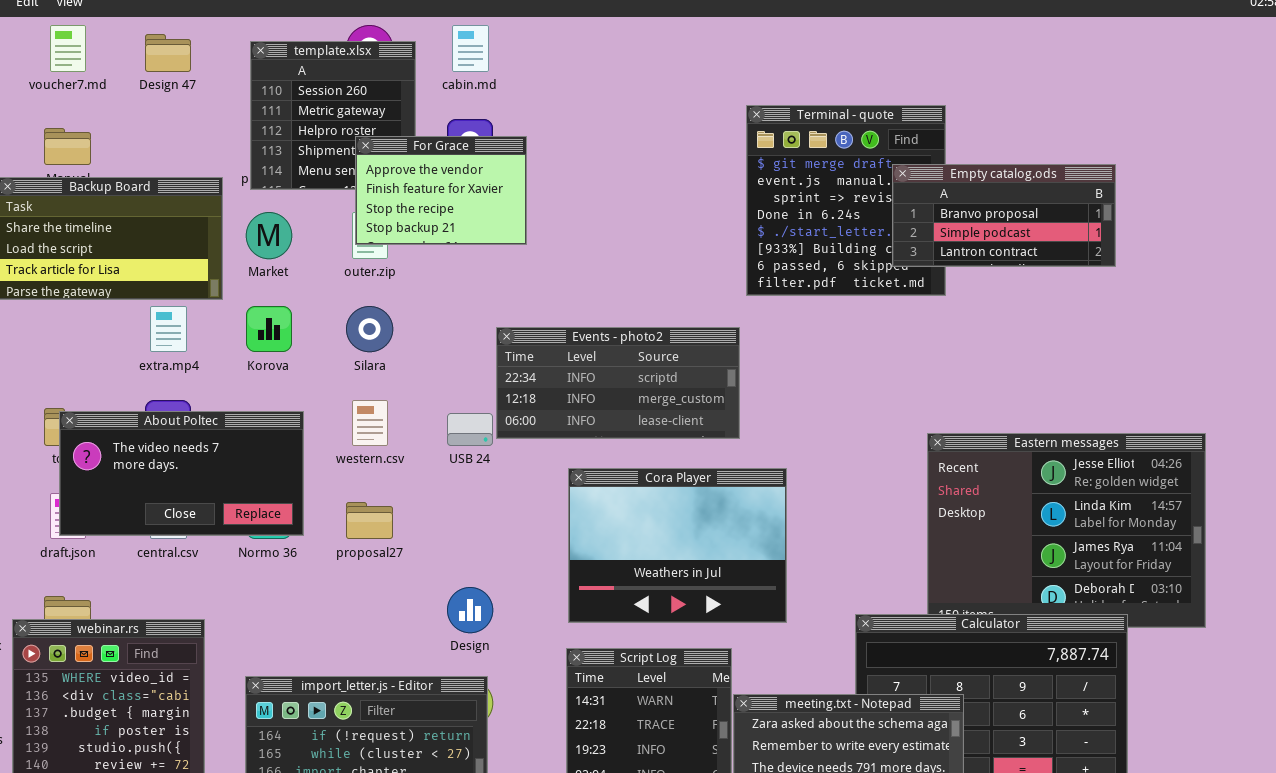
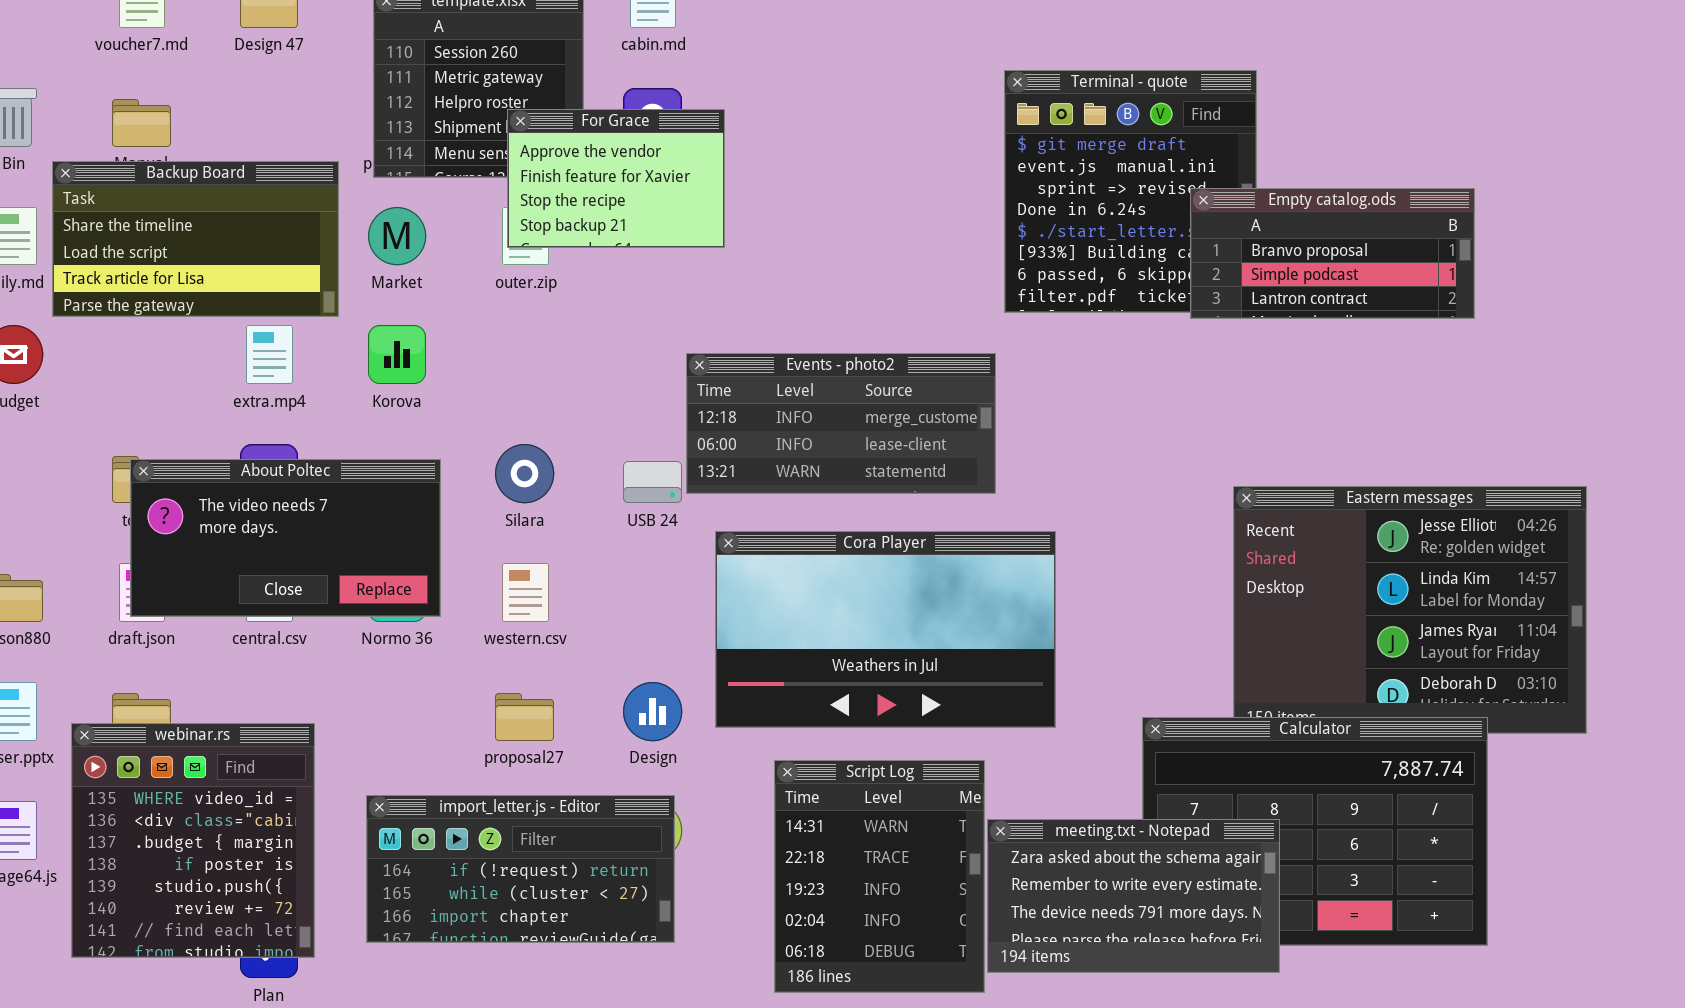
Empty catalog.ods: [892,164,1116,267] -> [1190,188,1475,319], moved
Silara: [346,306,393,352] -> [495,444,554,503], moved
Events - photo2: [496,327,740,439] -> [686,353,996,494], scrolled down 1 row
western.csv: [352,400,388,446] -> [502,563,549,622], moved
Cora Player: [568,468,787,623] -> [715,531,1056,728], resized
proposal27: [346,502,393,539] -> [495,693,554,741], moved

